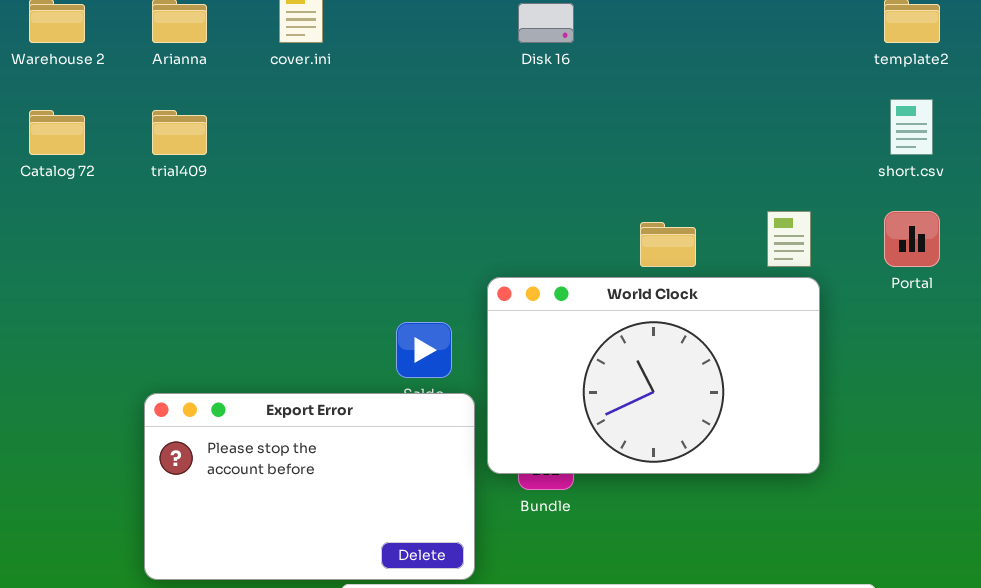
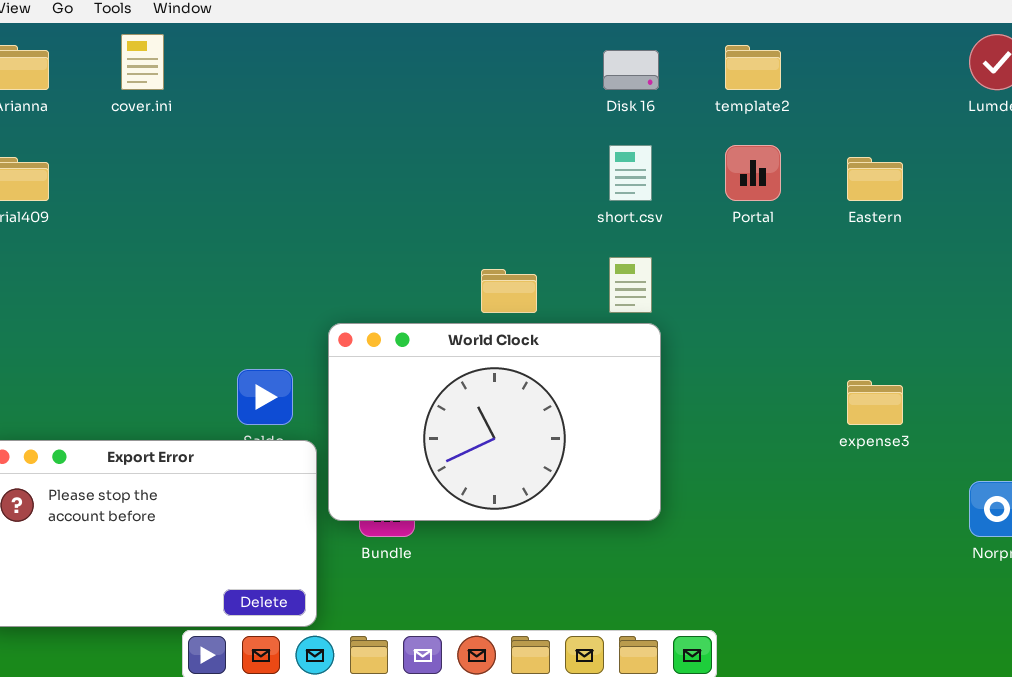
Disk 16: [518,3,574,43] -> [603,50,659,90], moved
short.csv: [890,99,933,155] -> [609,145,652,201], moved
Portal: [884,211,940,267] -> [725,145,781,201], moved

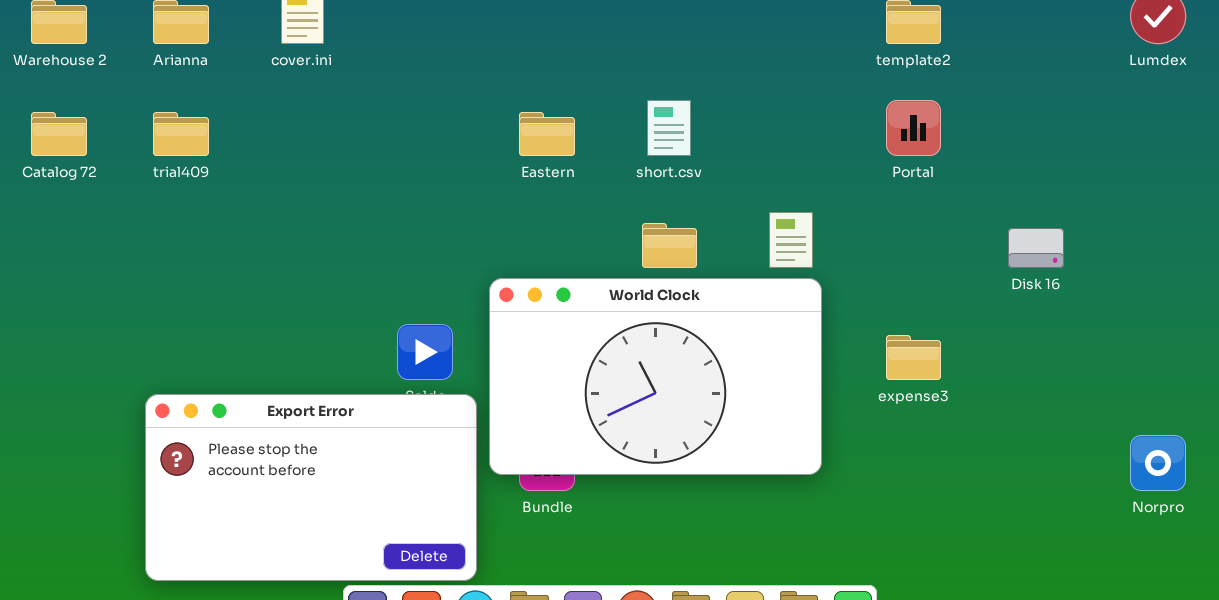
Disk 16: [603,50,659,90] -> [1008,228,1064,268], moved
short.csv: [609,145,652,201] -> [647,100,691,156], moved
Eastern: [847,157,903,201] -> [519,112,575,156], moved
expense3: [847,380,903,425] -> [886,335,941,380], moved

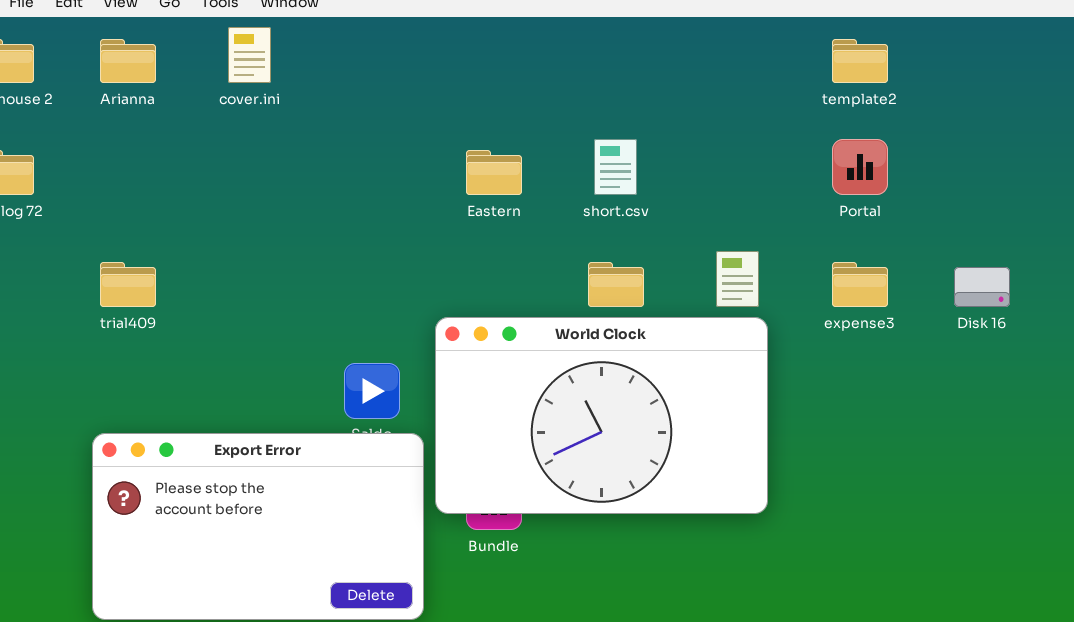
trial409: [153,112,209,156] -> [100,262,156,307], moved
expense3: [886,335,941,380] -> [832,262,888,307], moved

